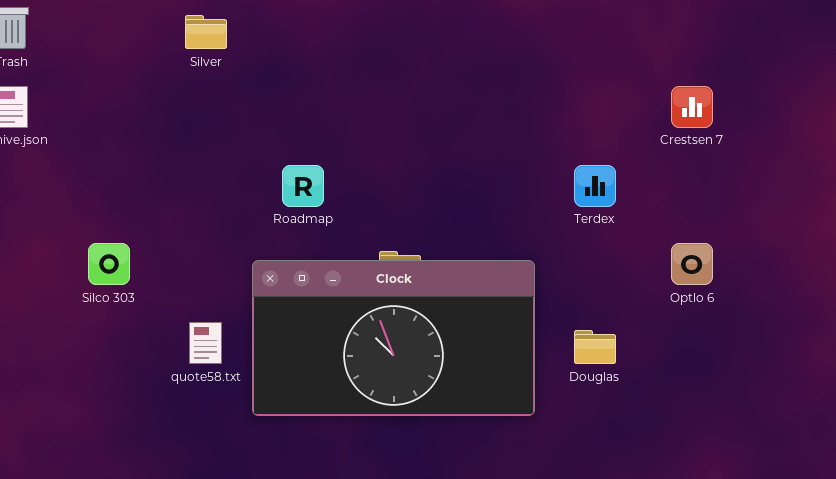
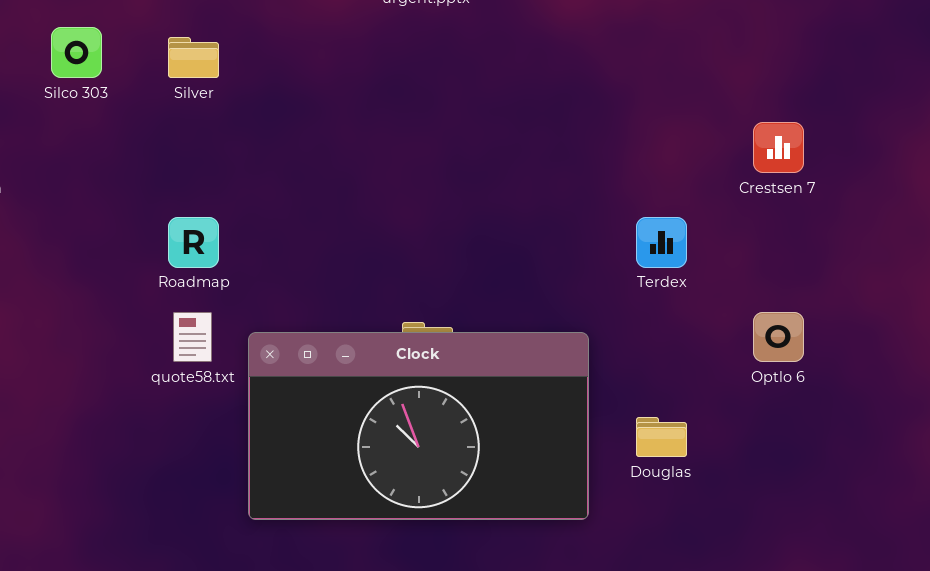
Roadmap: [282,165,324,207] -> [168,217,219,268], moved
Silco 303: [88,243,130,285] -> [51,27,102,78], moved
quote58.txt: [189,322,222,364] -> [173,312,212,362], moved

